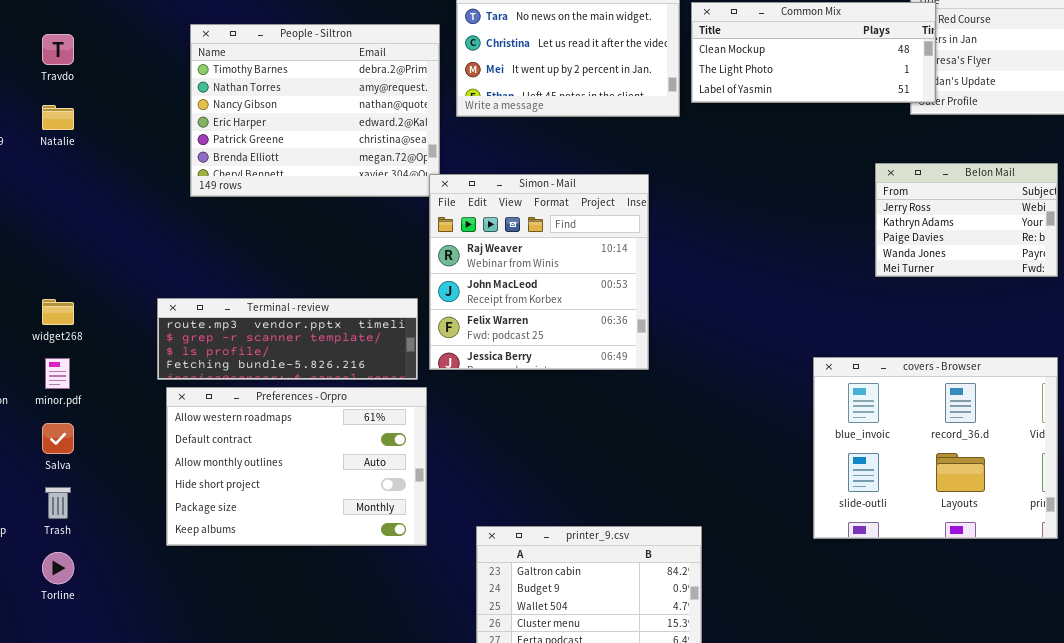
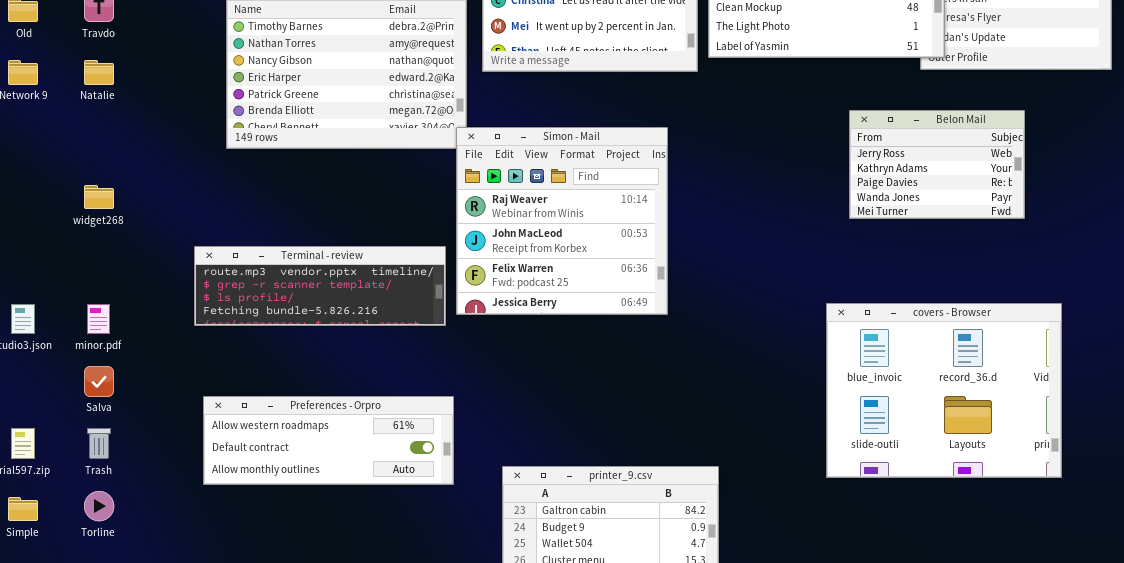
Belon Mail: [875,163,1058,277] -> [849,110,1025,219], moved
widget268: [42,299,74,325] -> [84,185,114,209], moved
Preferences - Orpro: [166,387,427,546] -> [203,396,454,485], resized

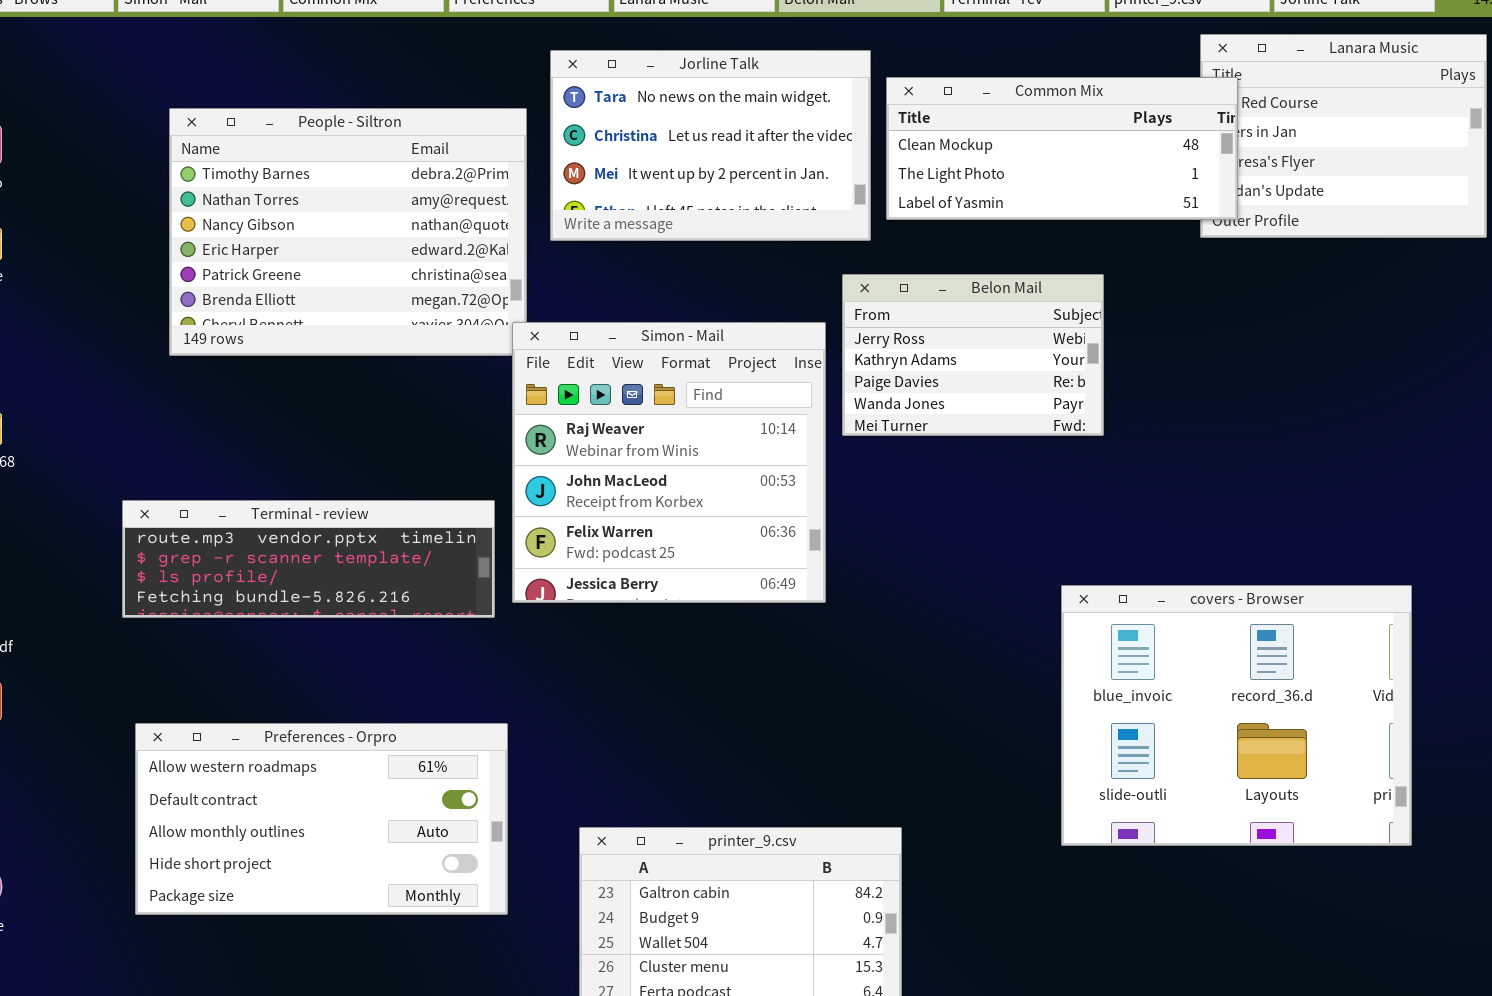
Belon Mail: [849,110,1025,219] -> [842,274,1104,436], moved
Preferences - Orpro: [203,396,454,485] -> [135,723,508,915], resized

